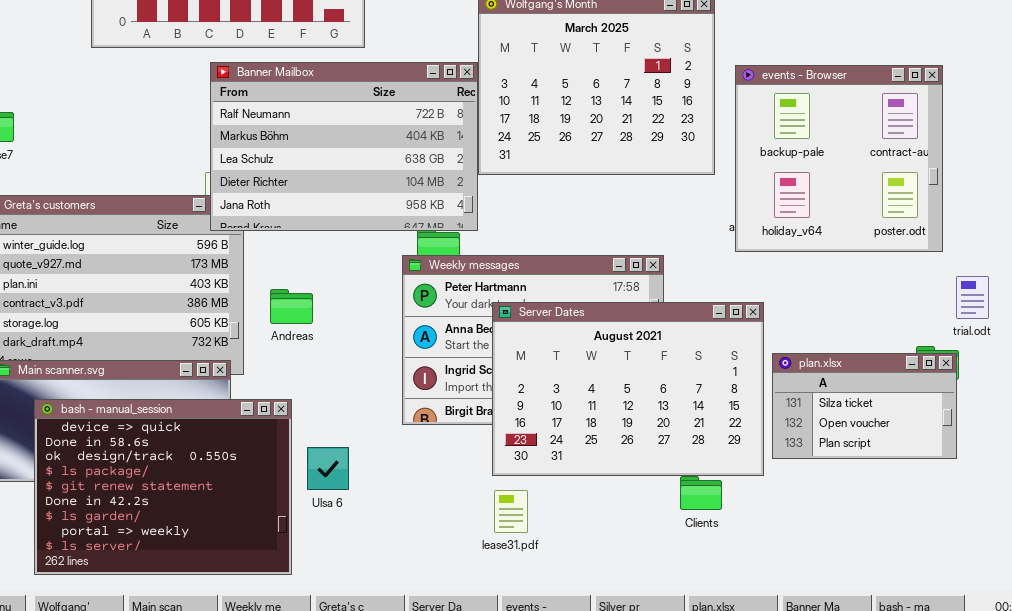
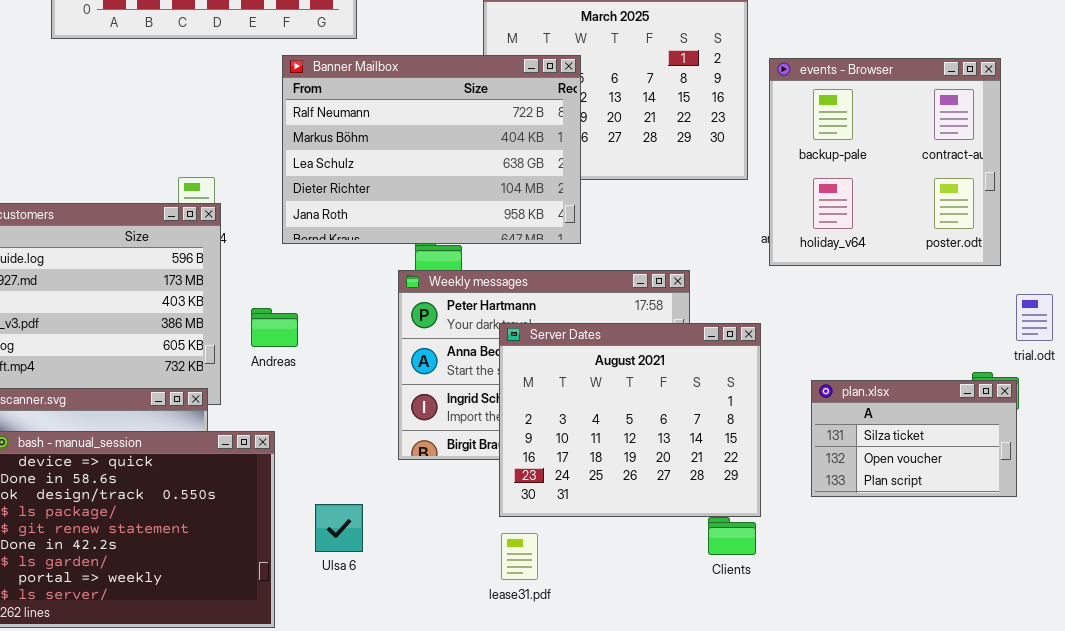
Banner Mailbox: [210,62,478,231] -> [282,55,581,244], moved
Server Dates: [492,302,764,476] -> [499,323,761,517], resized
Ulsa 6: [307,447,349,490] -> [315,504,363,552], moved

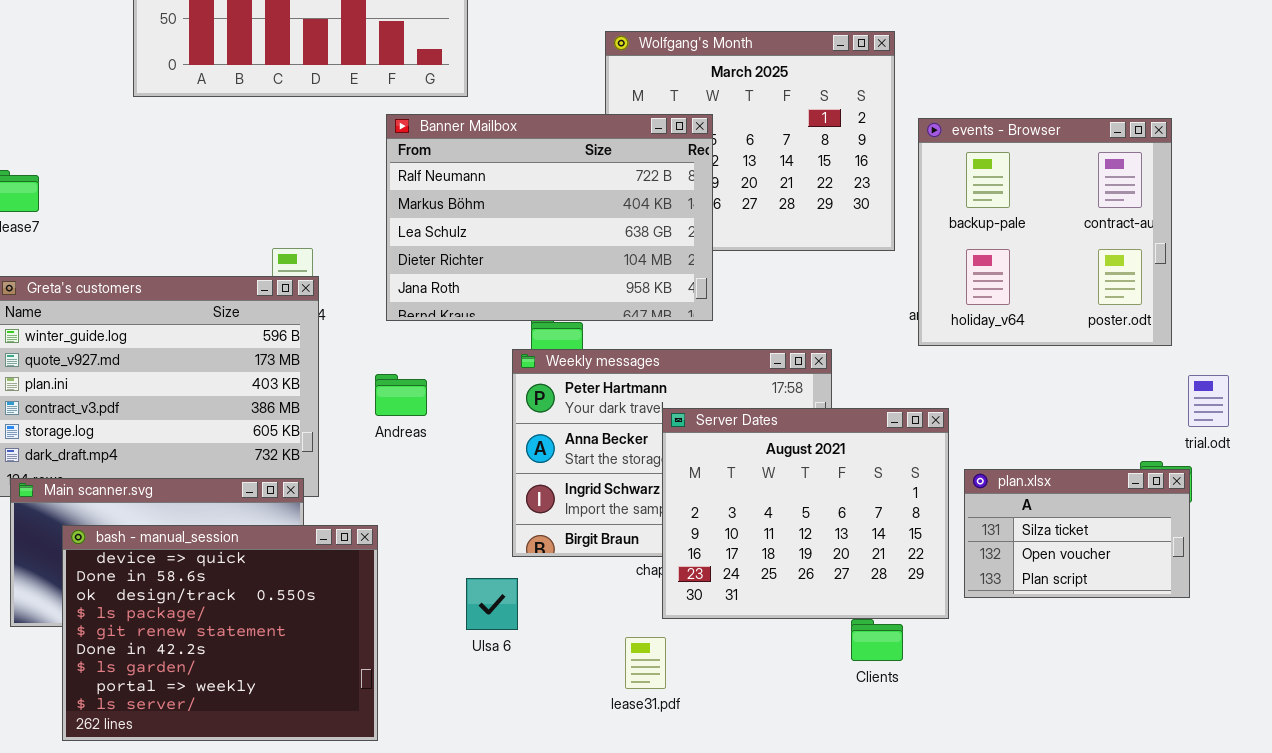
Andreas: [251,308,298,347] -> [375,374,427,416], moved
Server Dates: [499,323,761,517] -> [662,408,949,619], moved
Ulsa 6: [315,504,363,552] -> [466,578,518,630], moved

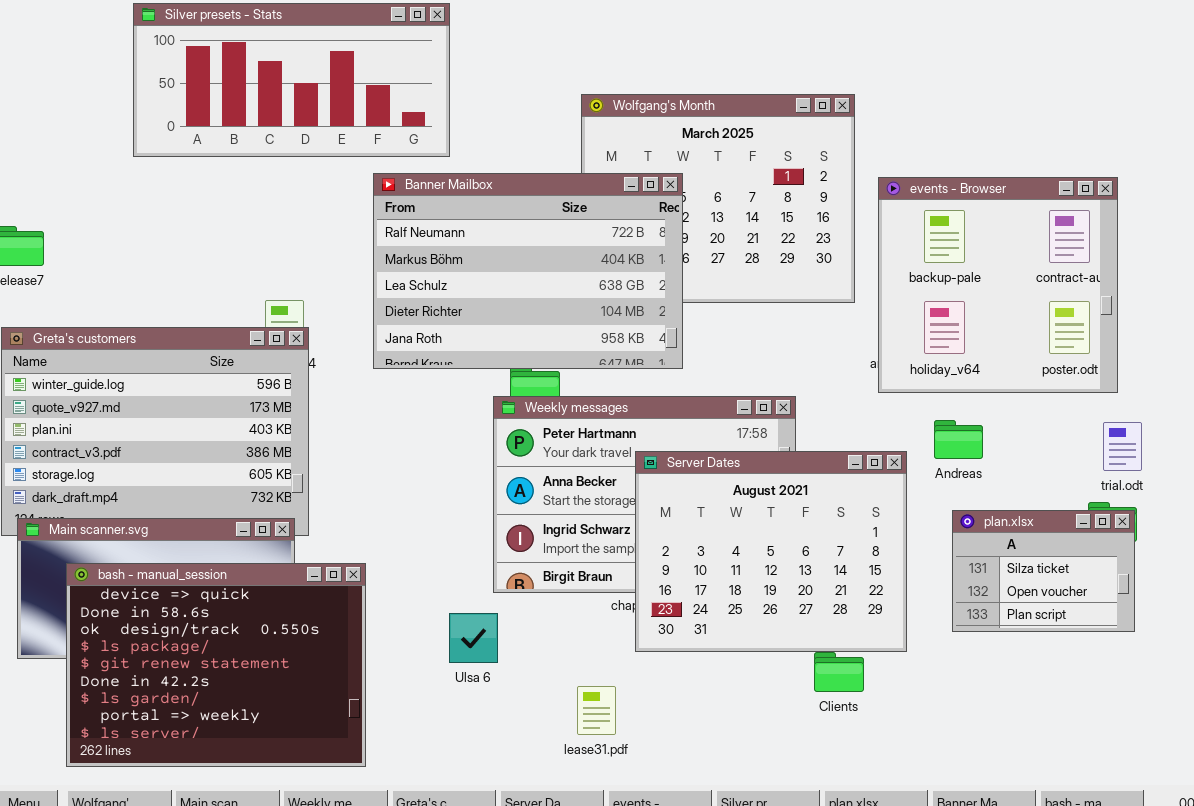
Andreas: [375,374,427,416] -> [934,420,983,459], moved
trial.odt: [1188,375,1229,427] -> [1103,422,1142,471], moved
plan.xlsx: [964,469,1190,598] -> [952,510,1135,632], resized
lease31.pdf: [625,637,666,689] -> [577,686,616,735], moved

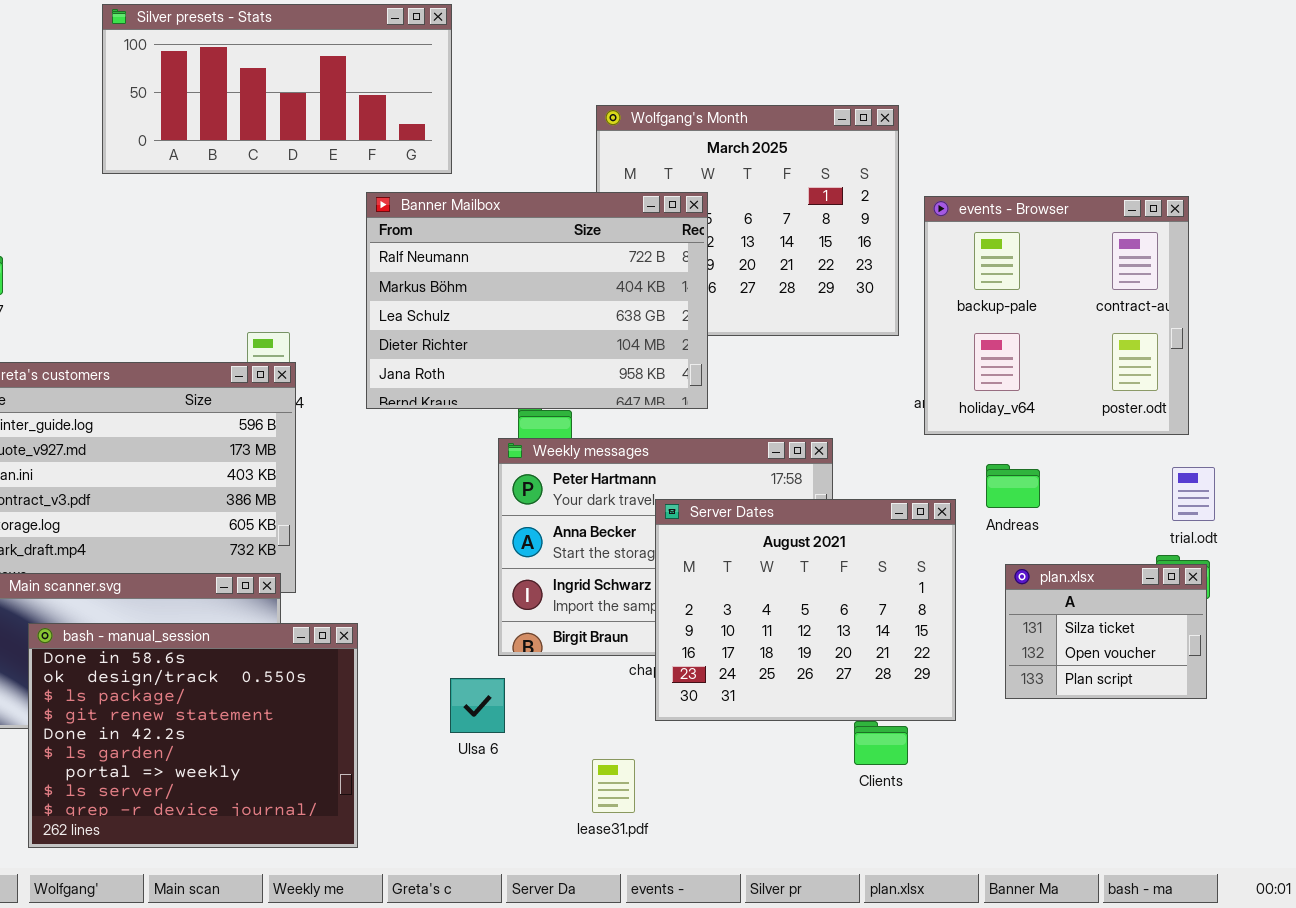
bash - manual_session: [66,563,366,767] -> [28,623,358,848], scrolled down 1 row

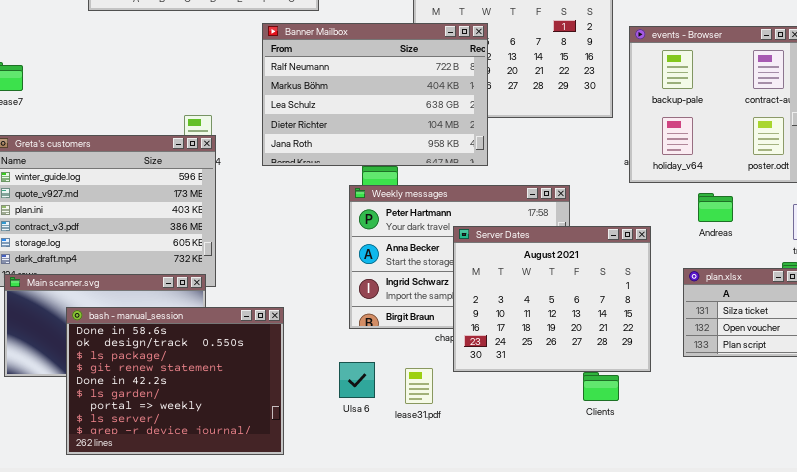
Andreas: [986,464,1040,508] -> [698,193,733,222], moved
bash - manual_session: [28,623,358,848] -> [66,307,284,455], moved
Ulsa 6: [450,678,505,733] -> [339,362,375,398], moved
lease31.pdf: [592,759,635,813] -> [405,368,433,404], moved

